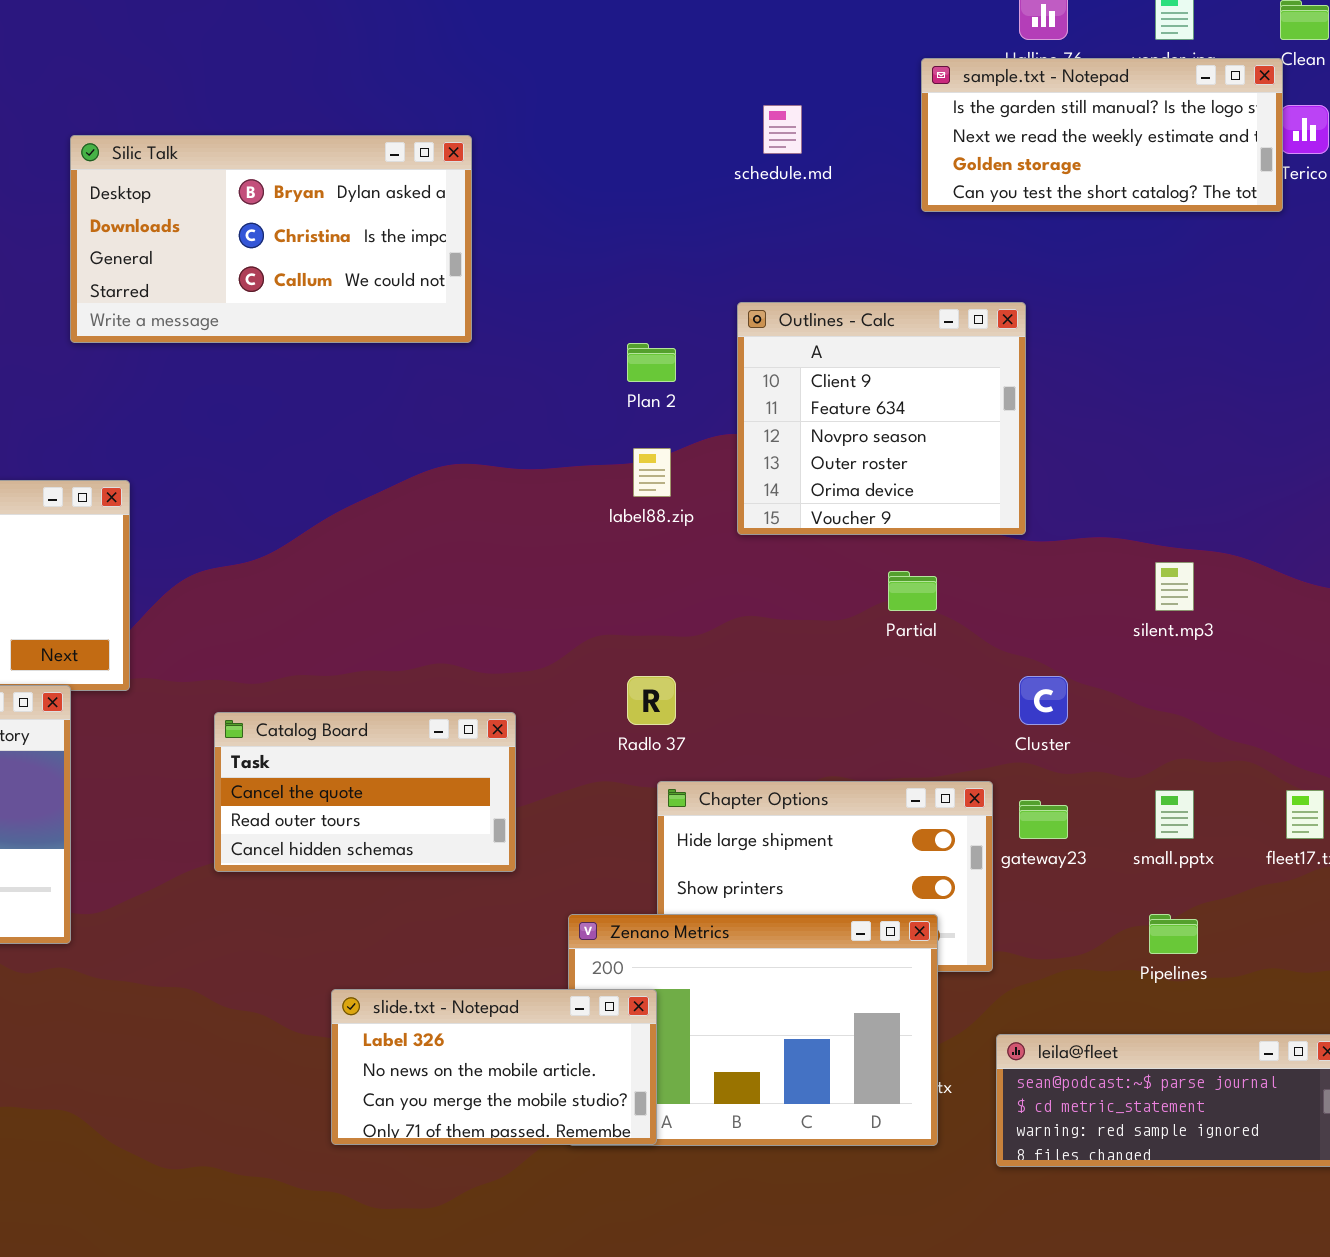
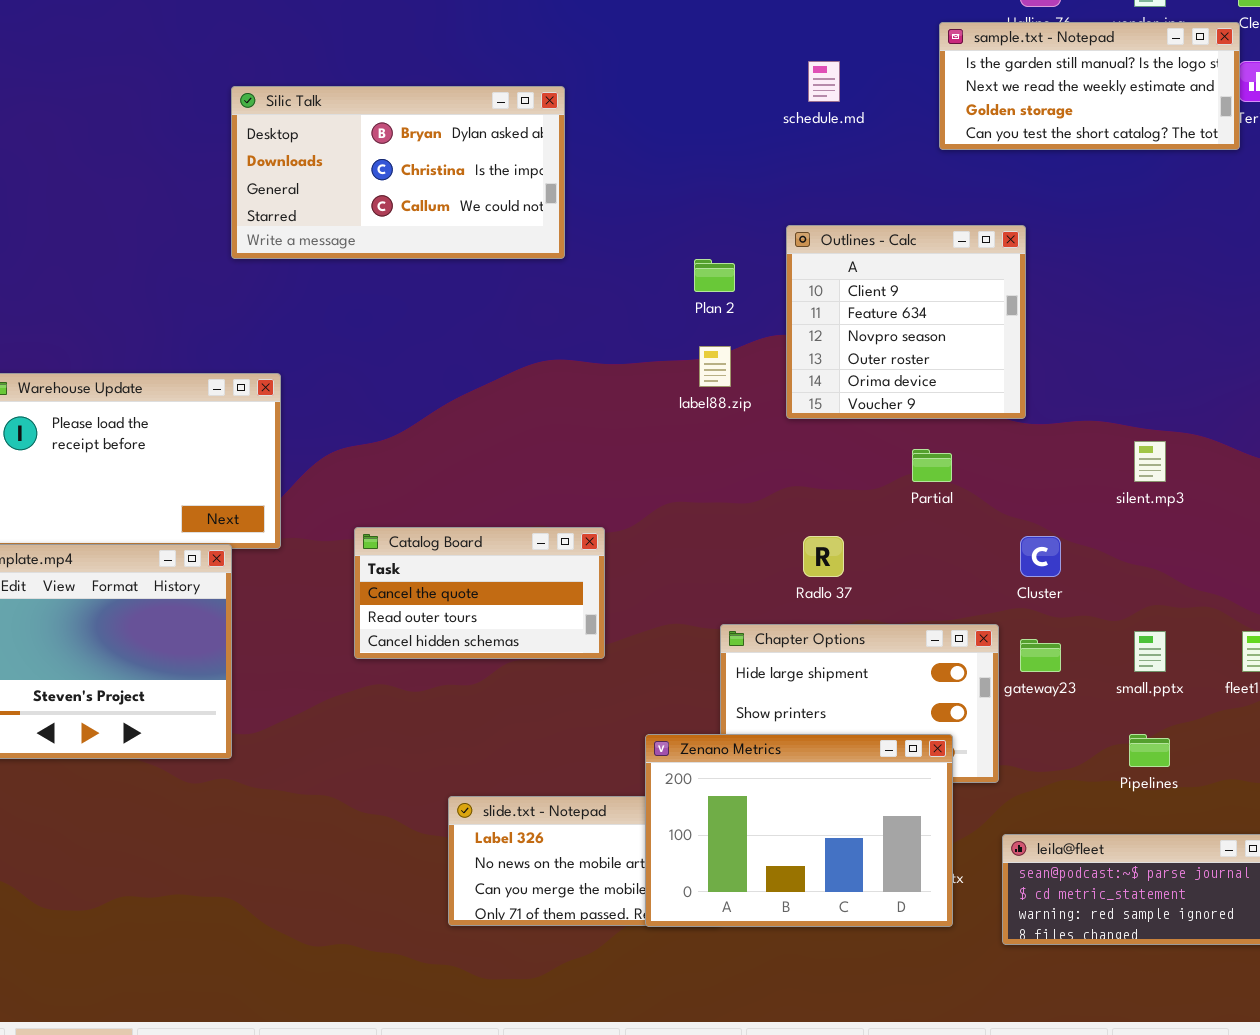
Radlo 37: [627,676,676,725] -> [803,536,844,577], moved
Catalog Board: [214,712,516,872] -> [354,527,605,659], moved
Zenano Metrics: [568,914,938,1146] -> [645,734,953,927], raised

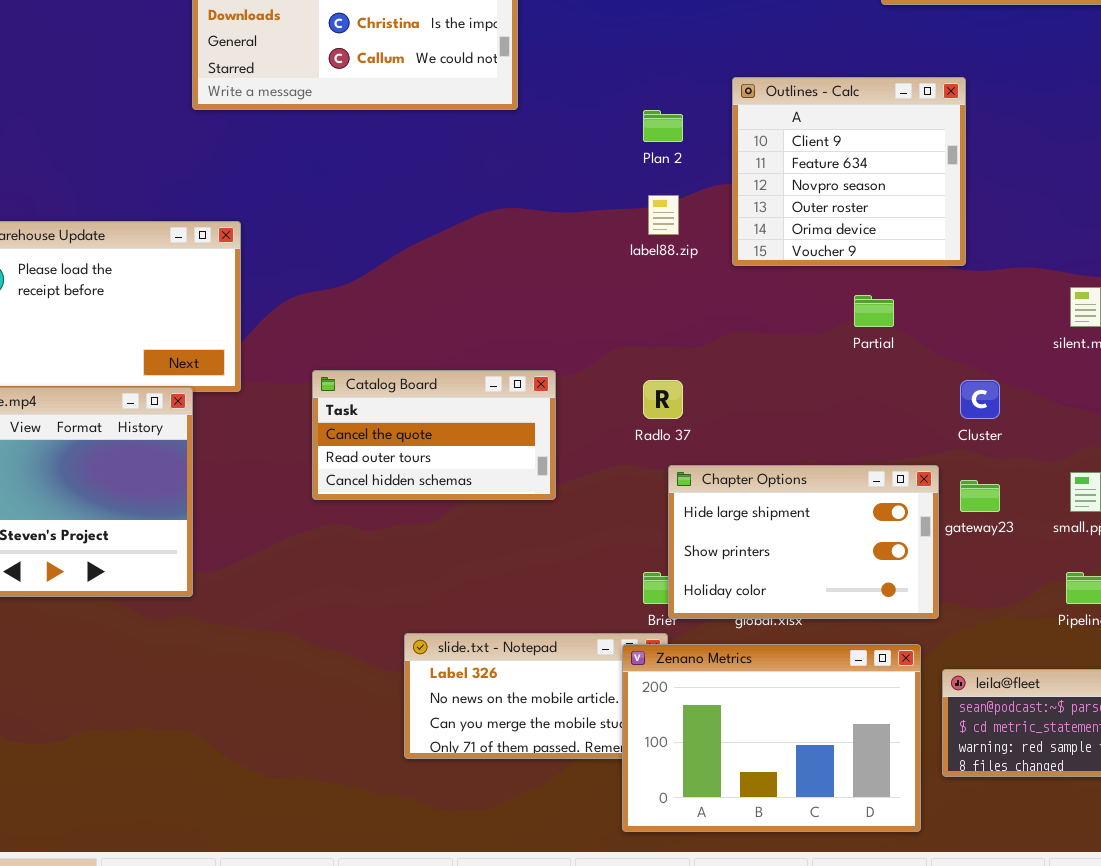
Radlo 37: [803,536,844,577] -> [643,380,683,419], moved
Zenano Metrics: [645,734,953,927] -> [622,644,921,832], moved

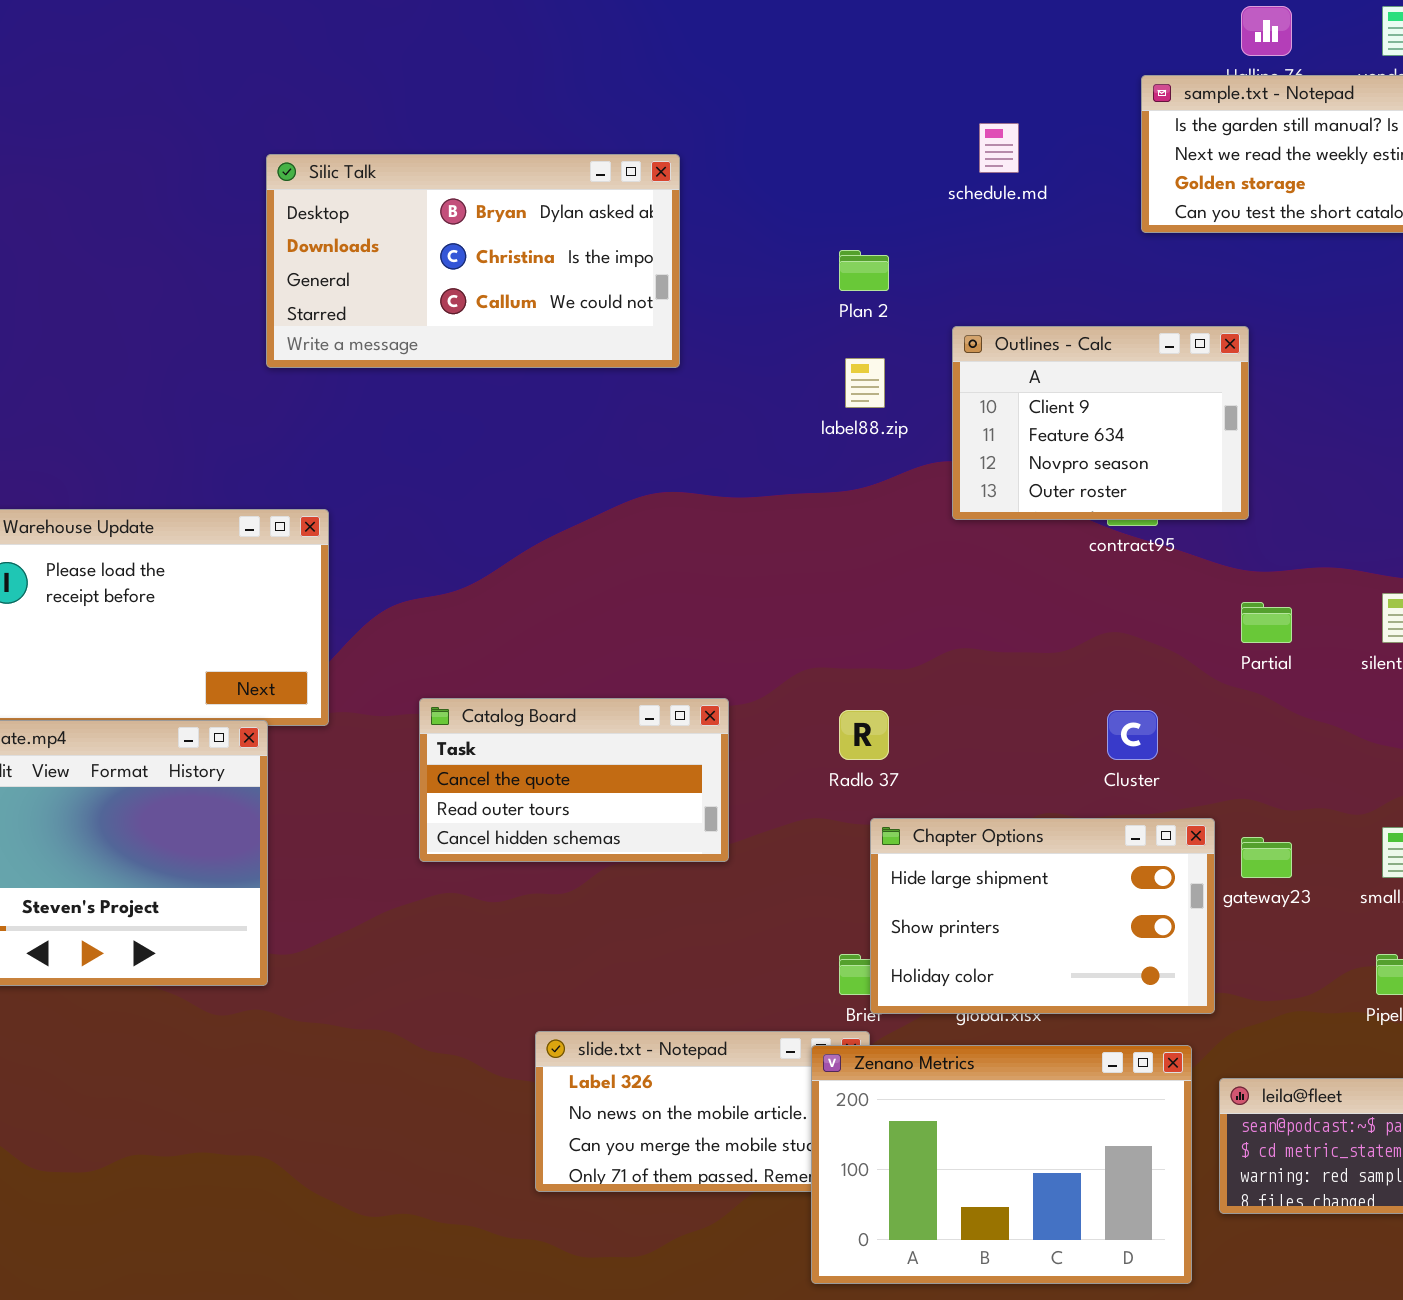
Outlines - Calc: [732,77,966,266] -> [952,326,1249,520], resized
Plan 2: [643,110,683,142] -> [839,250,889,291], moved
label88.zip: [648,195,679,235] -> [845,358,885,408], moved
Partial: [854,295,894,327] -> [1241,602,1292,643], moved
Cluster: [960,380,1000,419] -> [1107,710,1158,760], moved

